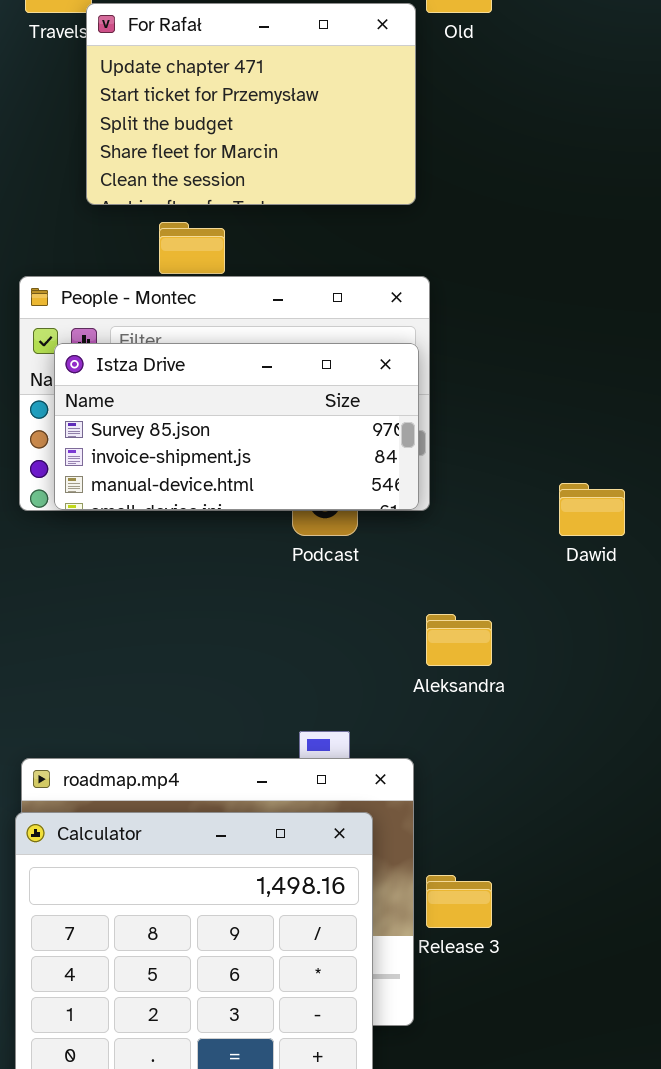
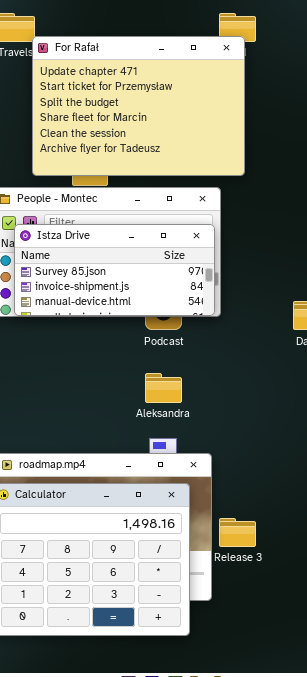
For Rafał: [86,3,416,205] -> [32,36,245,176], resized
Aleksandra: [426,614,492,666] -> [145,373,182,403], moved

